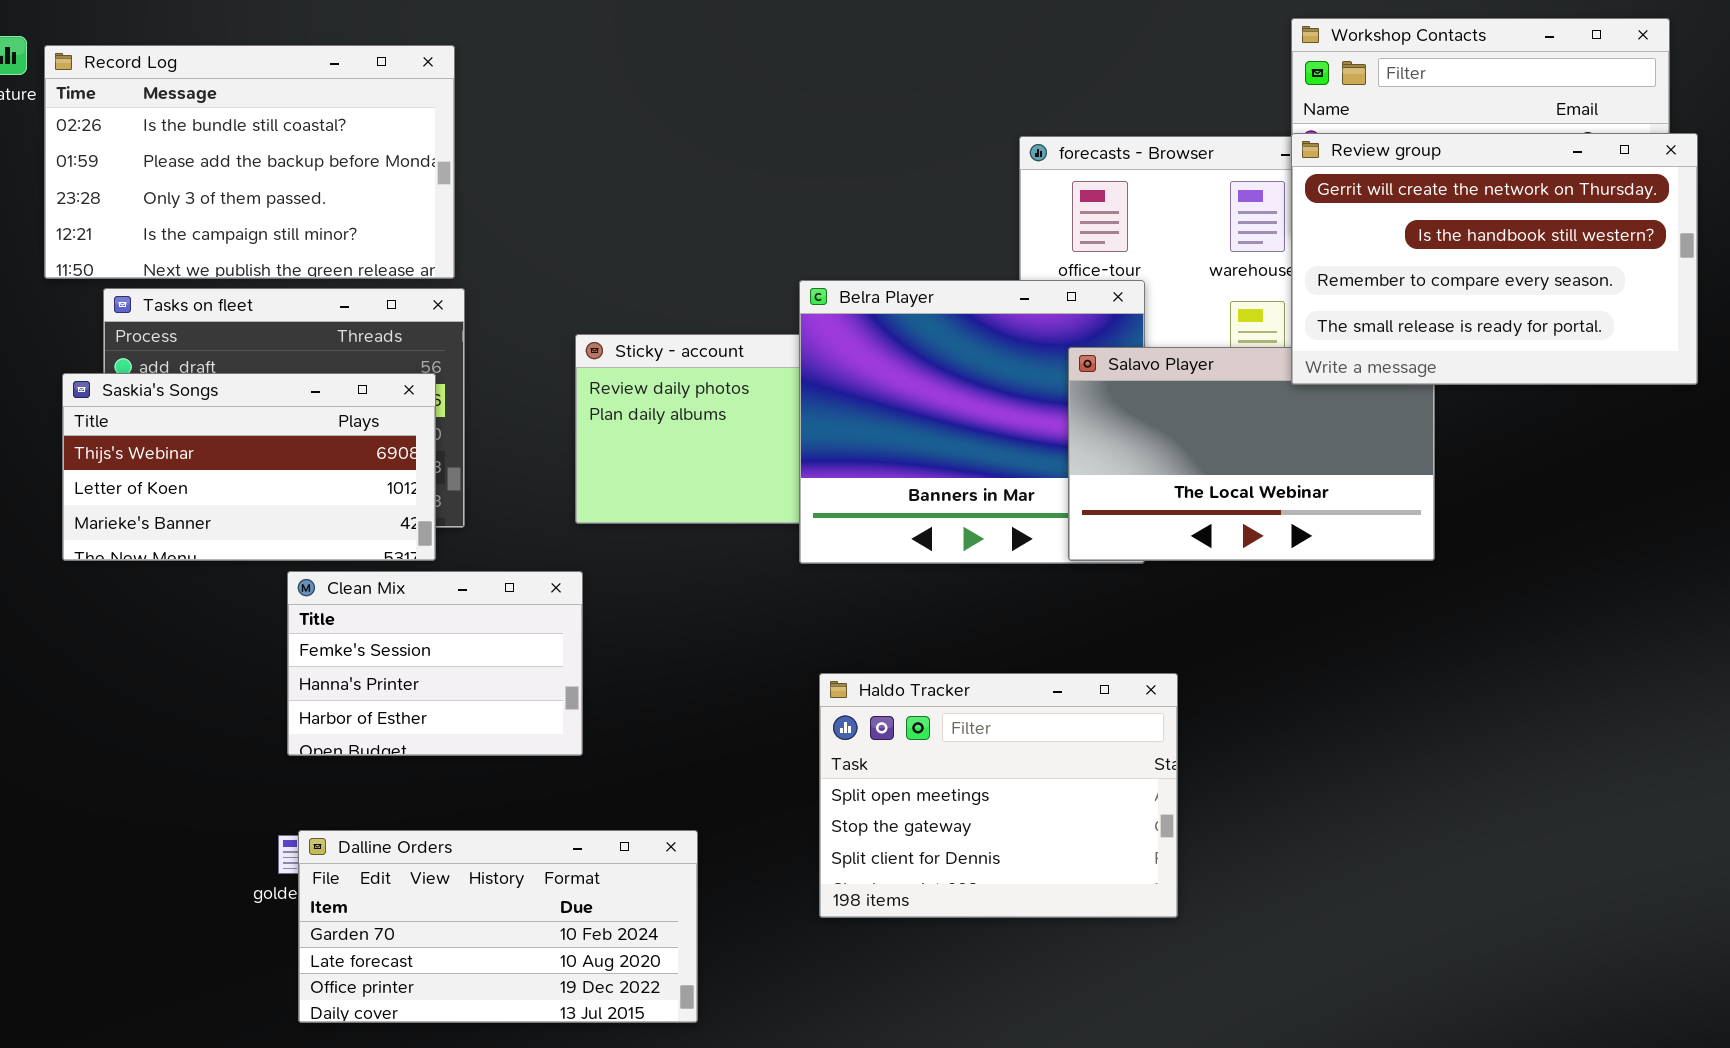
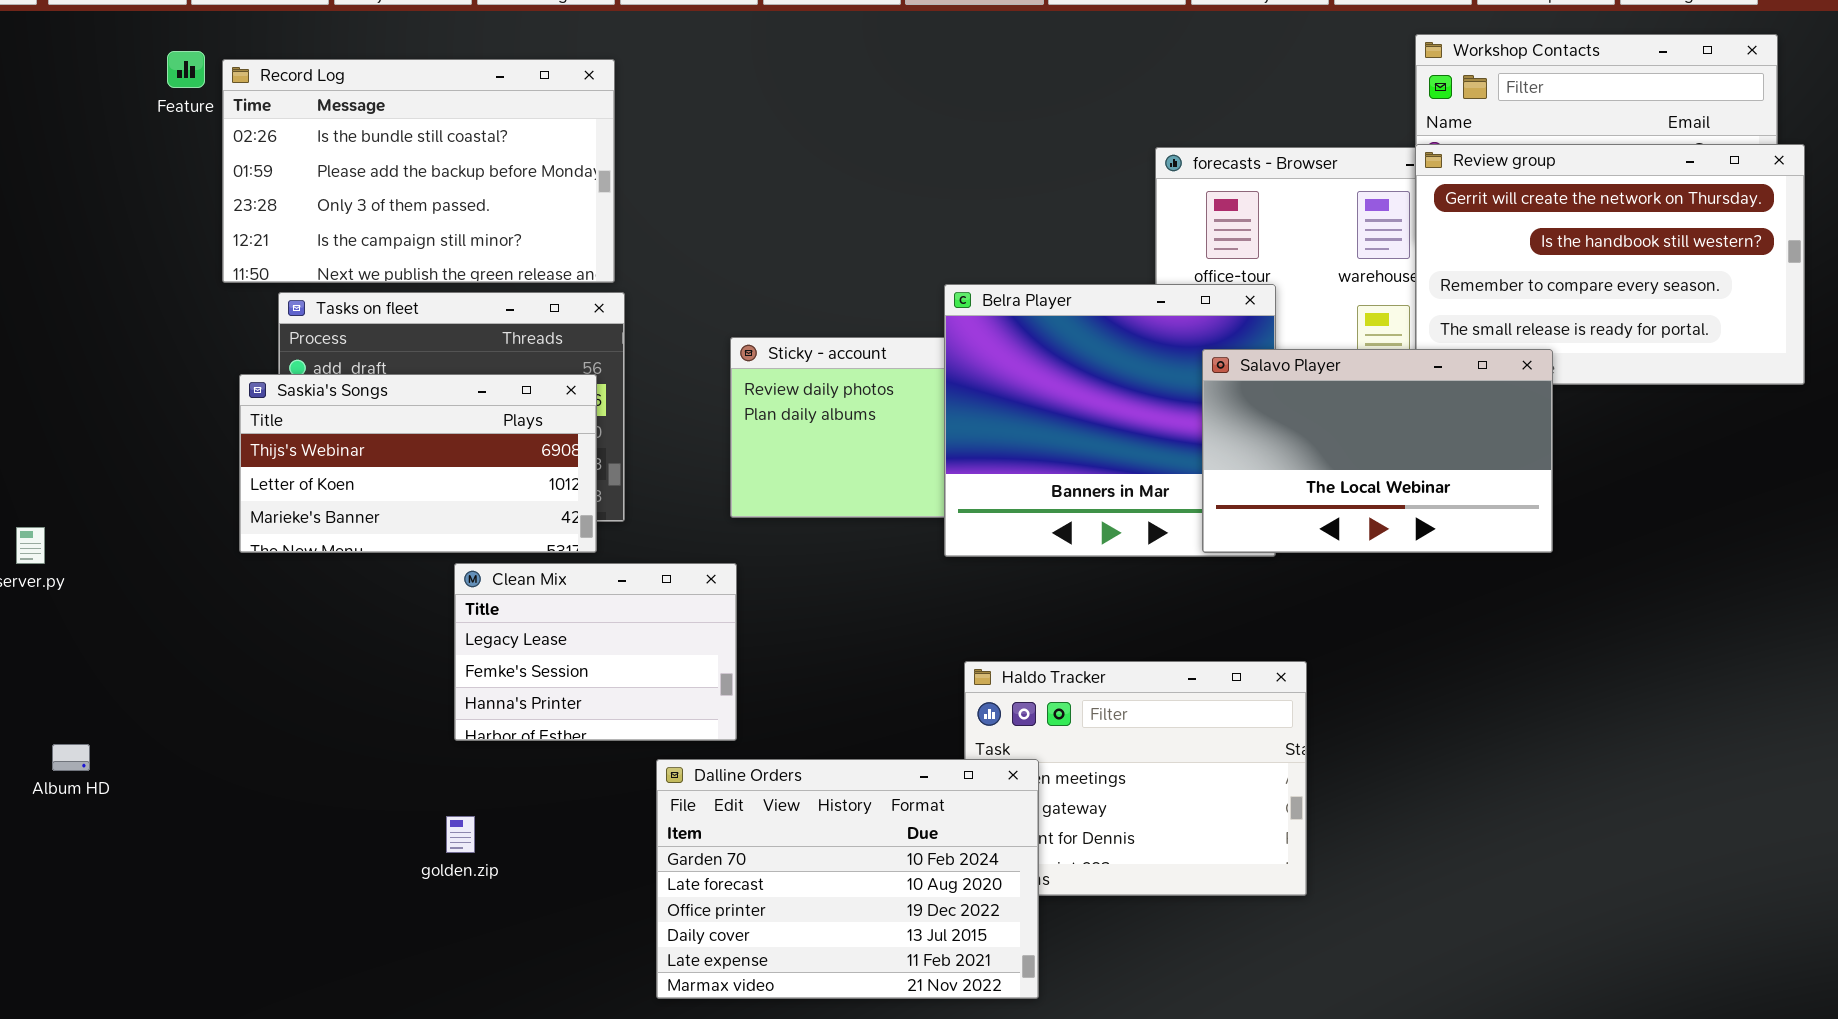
Salavo Player: [1068,347,1435,561] -> [1202,349,1553,553], raised
Clean Mix: [287,571,583,756] -> [454,563,737,741], scrolled up 1 row
Dalline Orders: [298,830,698,1023] -> [656,759,1039,999], moved, resized

